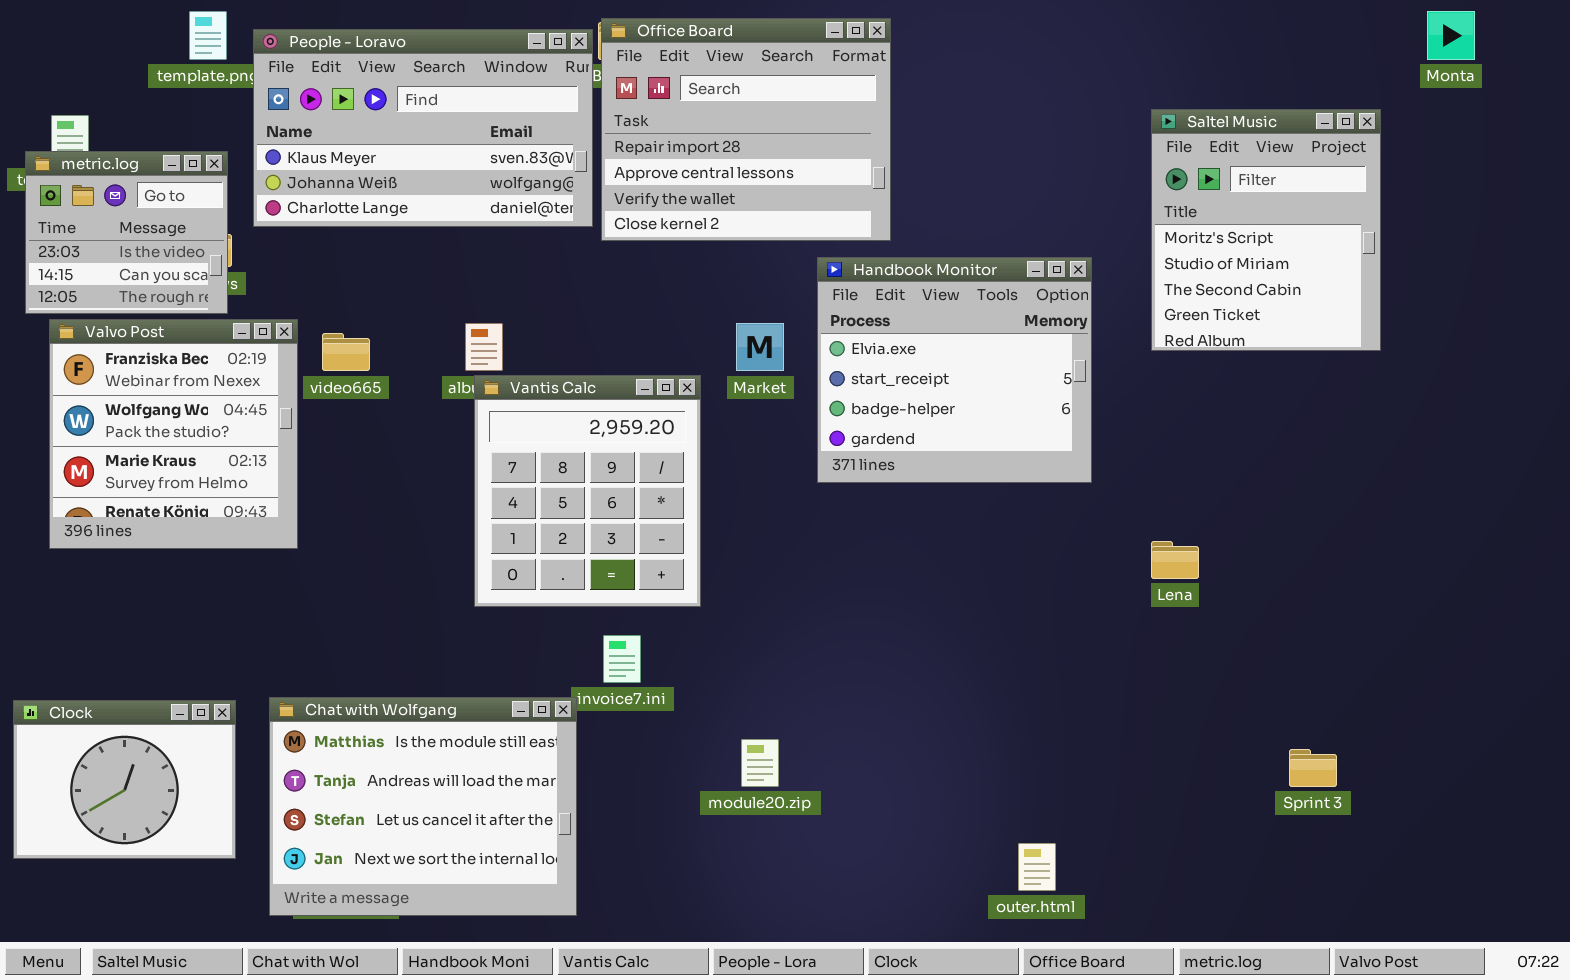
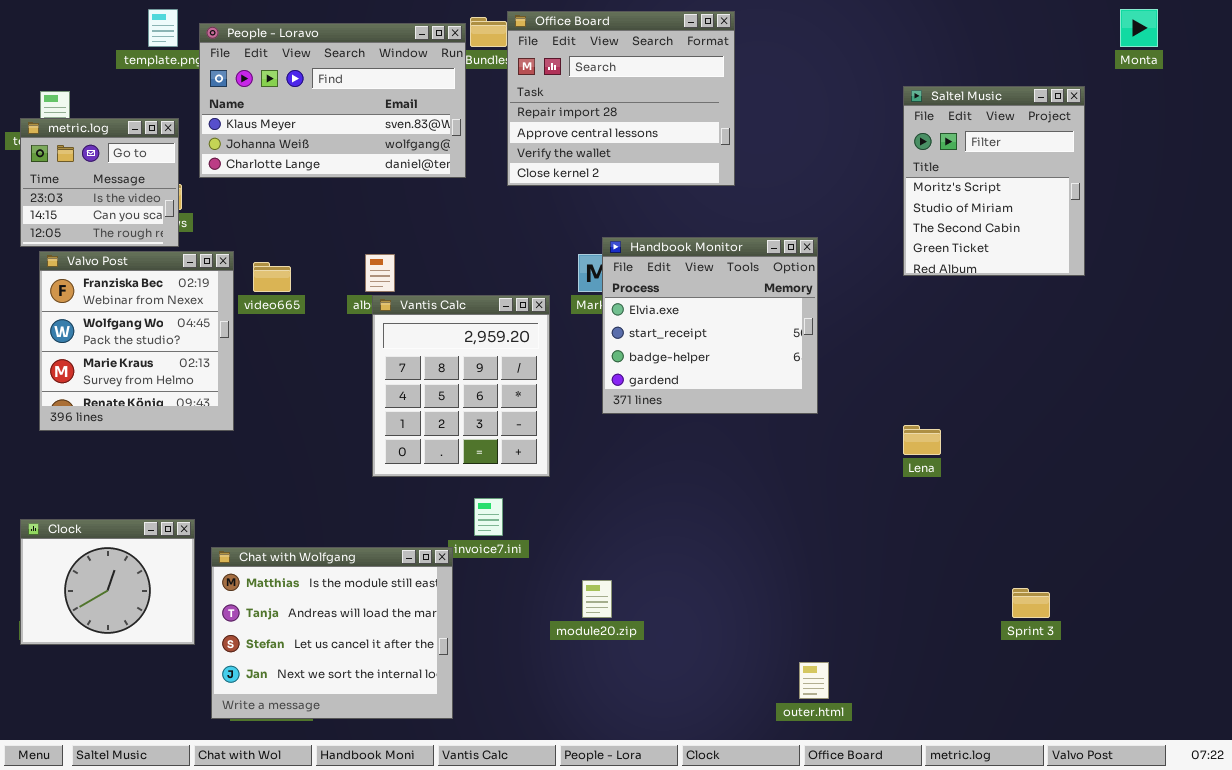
Office Board: [601,18,891,241] -> [507,11,735,186], moved
Handbook Monitor: [817,257,1092,483] -> [602,237,818,414], moved
Clock: [13,700,236,859] -> [20,519,195,645], moved

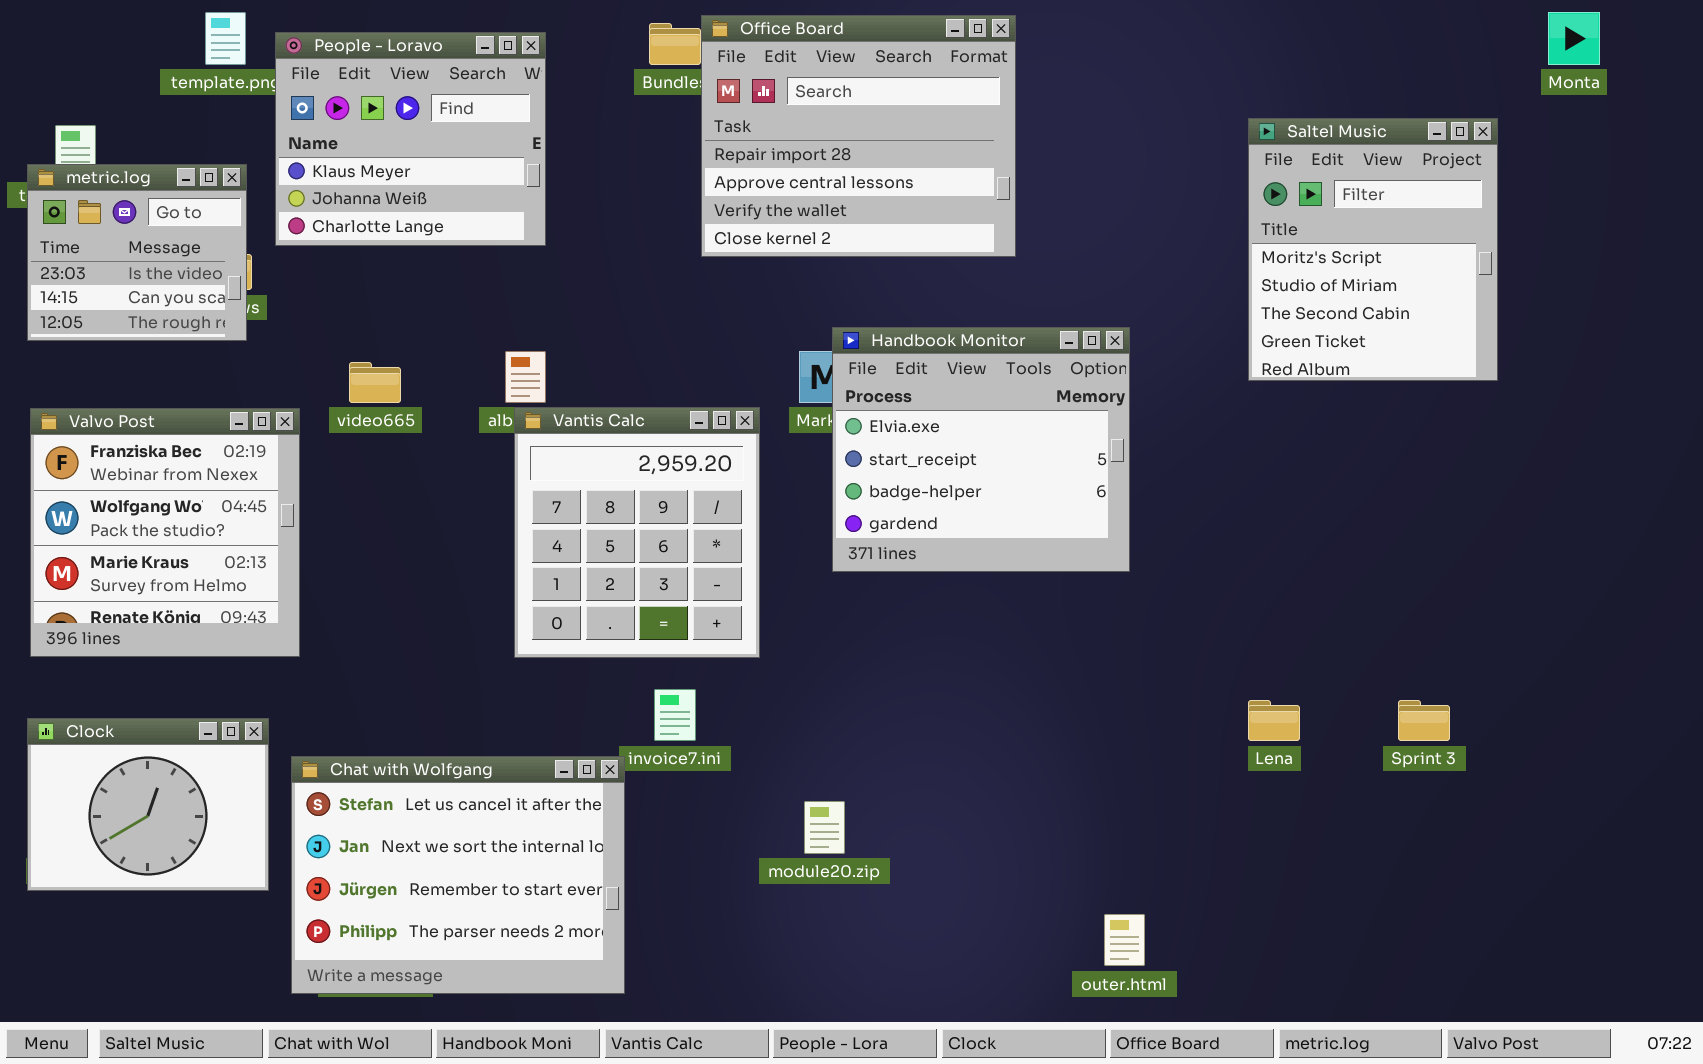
People - Loravo: [199,23,466,178] -> [275,32,546,246], resized
Valvo Post: [39,251,234,431] -> [30,408,300,657], moved
Lena: [903,425,941,455] -> [1248,700,1300,741], moved
Chat with Wolfgang: [211,547,453,719] -> [291,756,625,994], scrolled down 2 rows
Sprint 3: [1012,588,1050,618] -> [1398,700,1450,741], moved

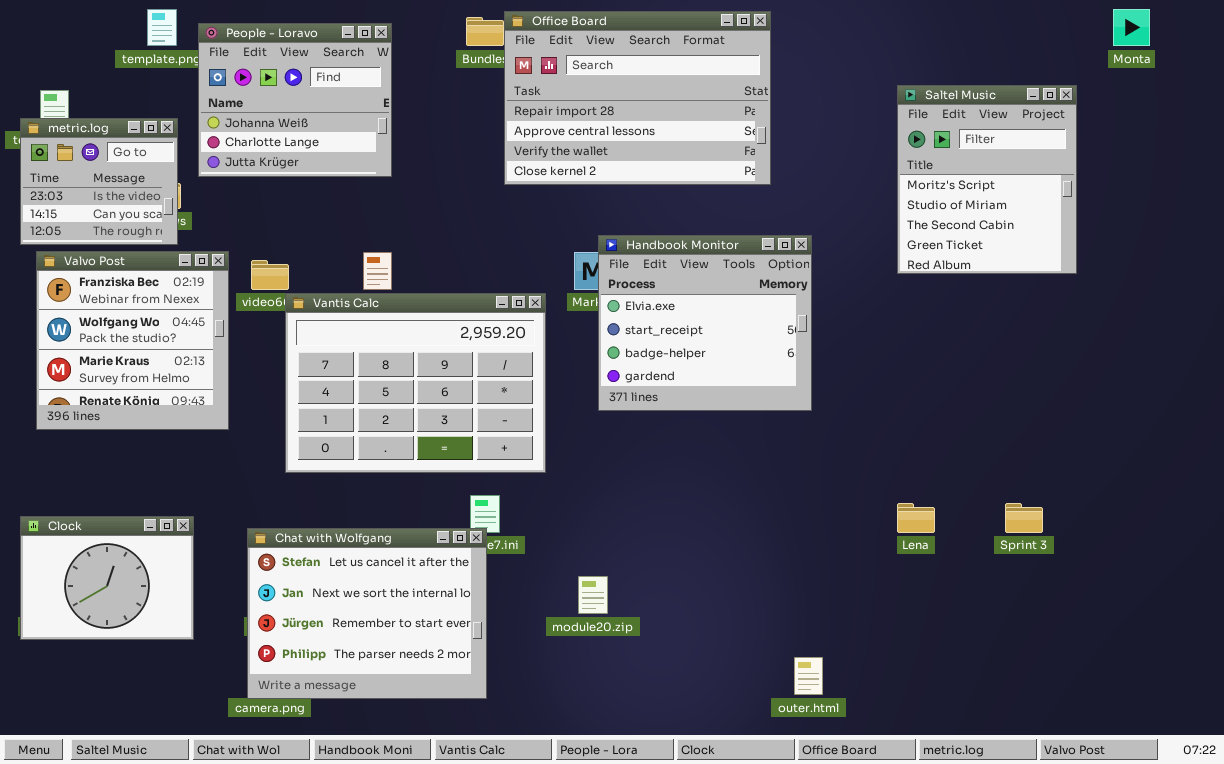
Office Board: [701,15,1016,257] -> [504,11,771,185], resized
People - Loravo: [275,32,546,246] -> [198,23,392,177], scrolled down 1 row
Vantis Calc: [514,407,760,658] -> [285,293,546,473], resized
Valvo Post: [30,408,300,657] -> [36,251,229,430], moved
Chat with Wolfgang: [291,756,625,994] -> [247,528,487,699], moved

